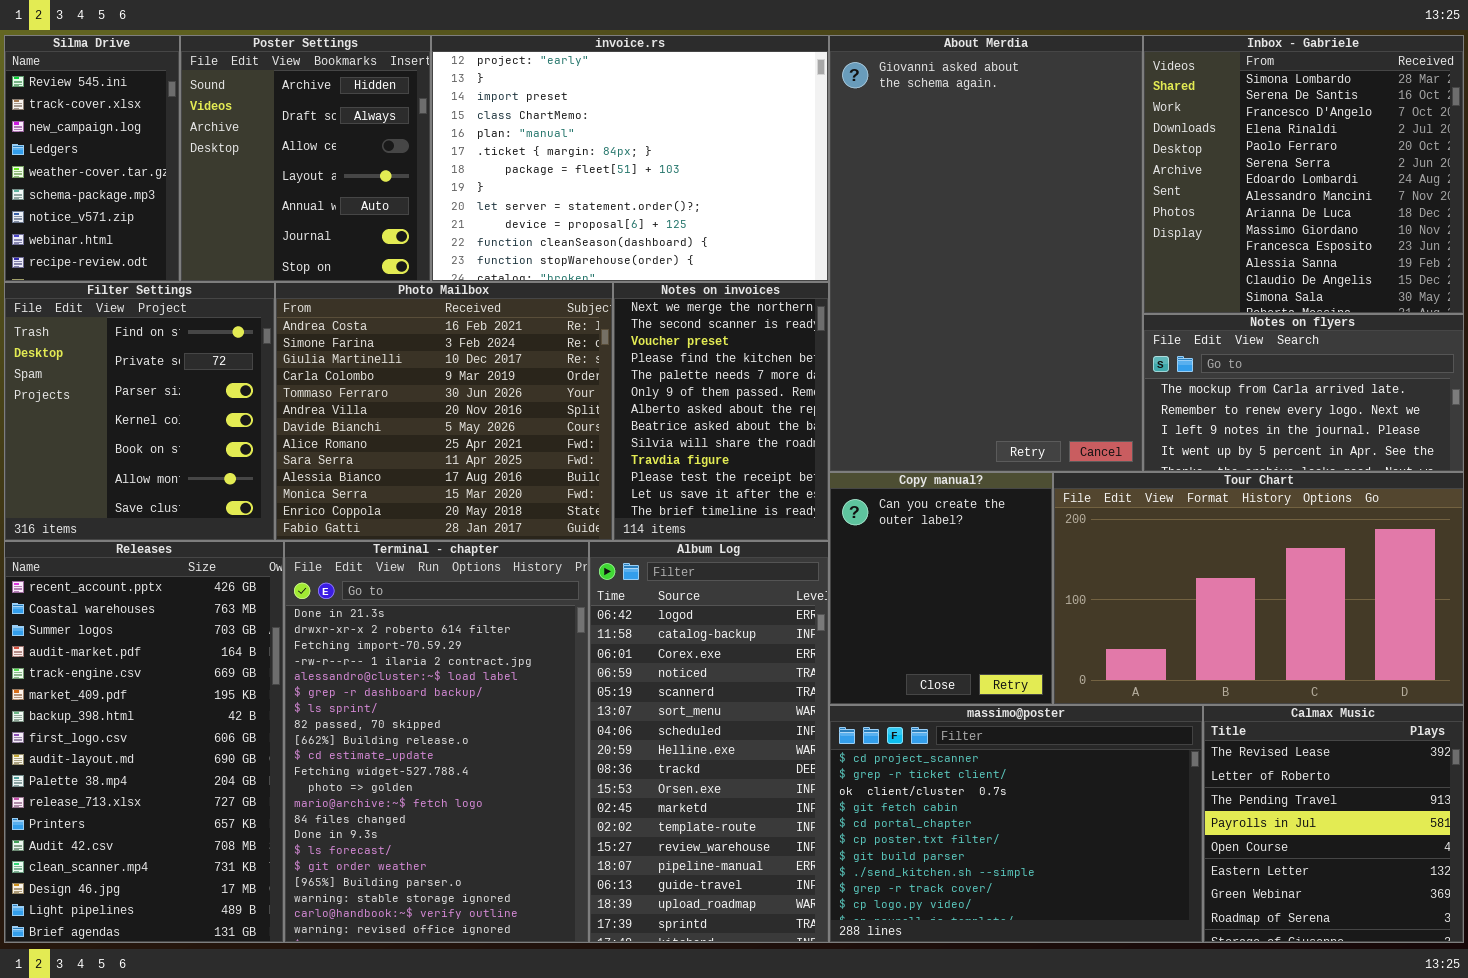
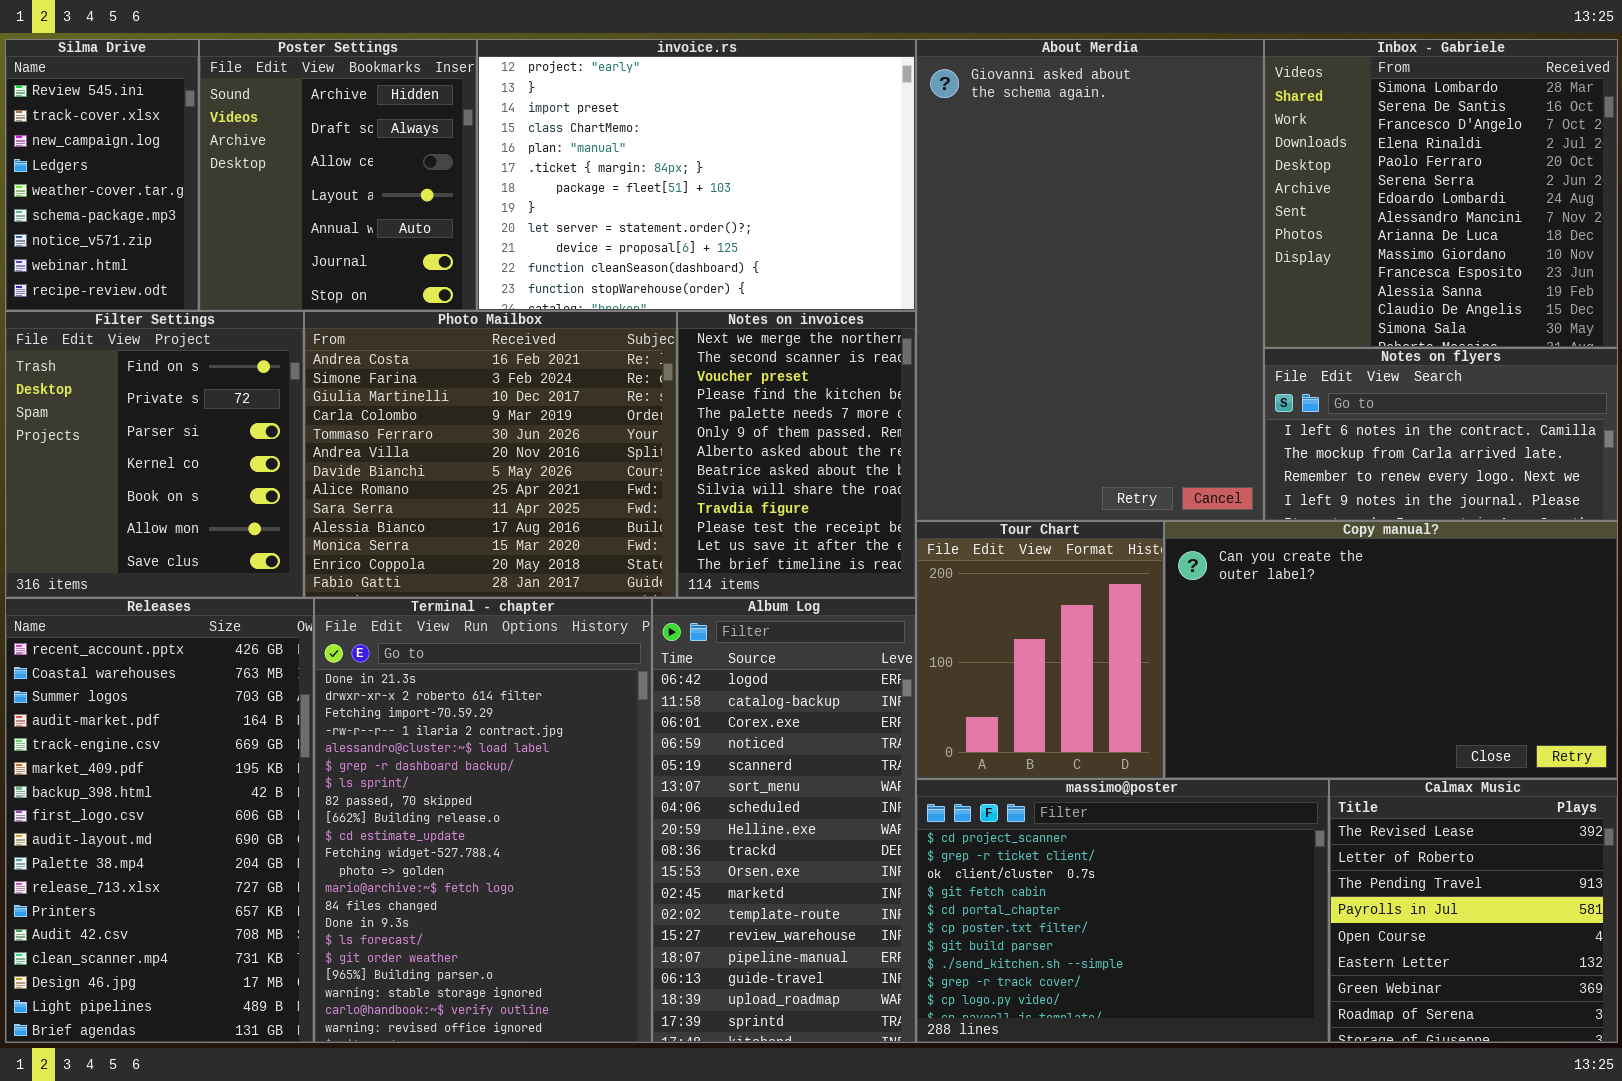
Notes on flyers: [1143,314,1464,472] -> [1264,348,1618,521], scrolled up 1 row
Copy manual?: [829,472,1053,705] -> [1164,521,1618,779], moved, resized
Tour Chart: [1053,472,1464,705] -> [916,521,1164,779], moved, resized

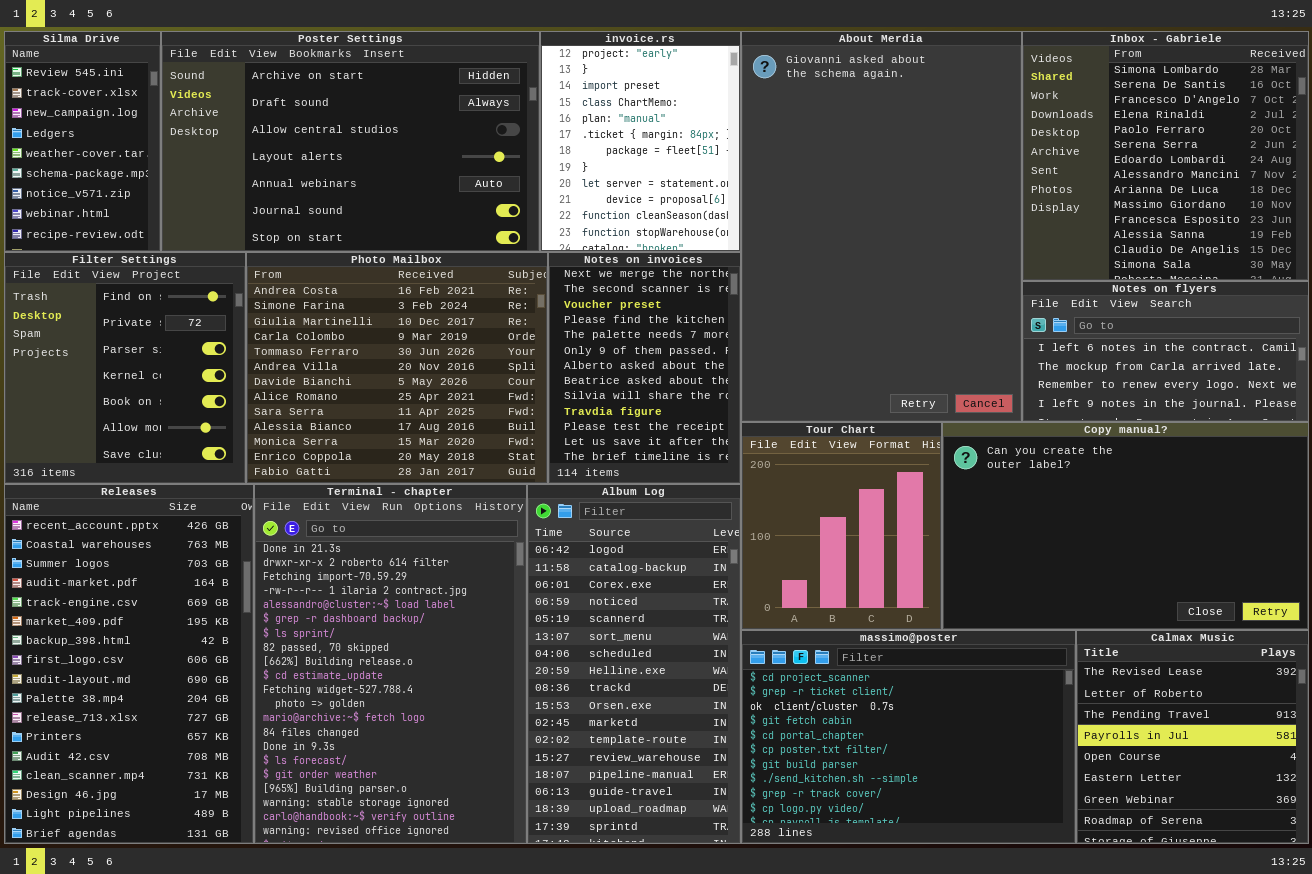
Poster Settings: [199,39,477,311] -> [161,31,540,252], resized
invoice.rs: [477,39,916,311] -> [540,31,741,252], resized

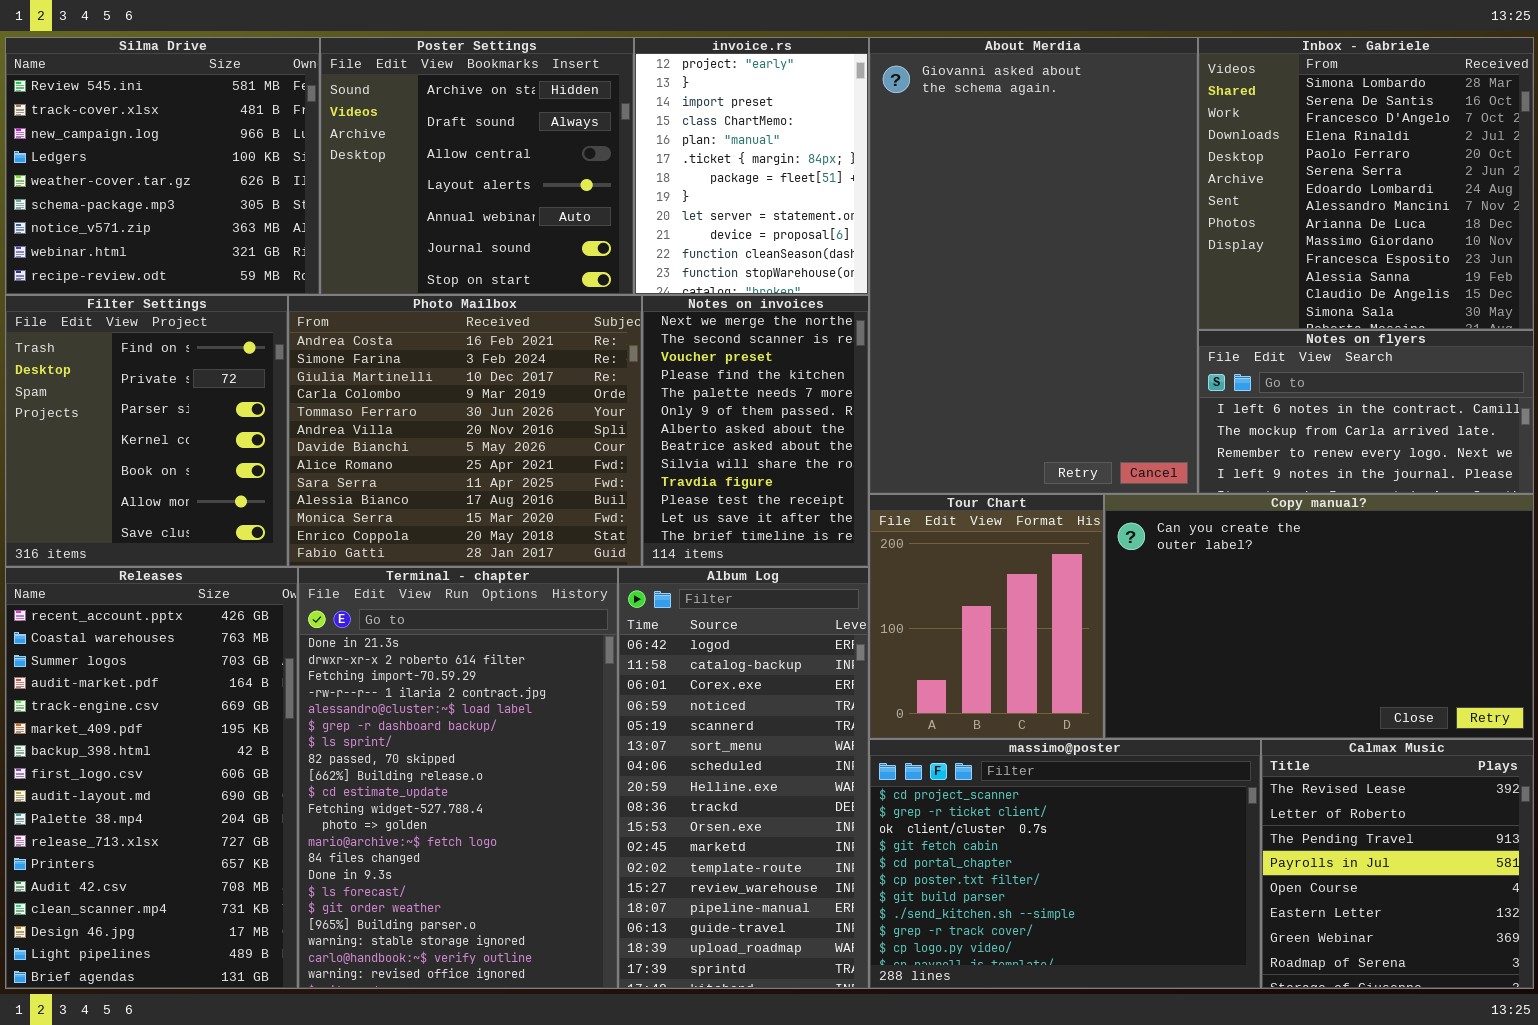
Silma Drive: [4,31,161,252] -> [5,37,320,295], resized
Poster Settings: [161,31,540,252] -> [320,37,634,295], resized

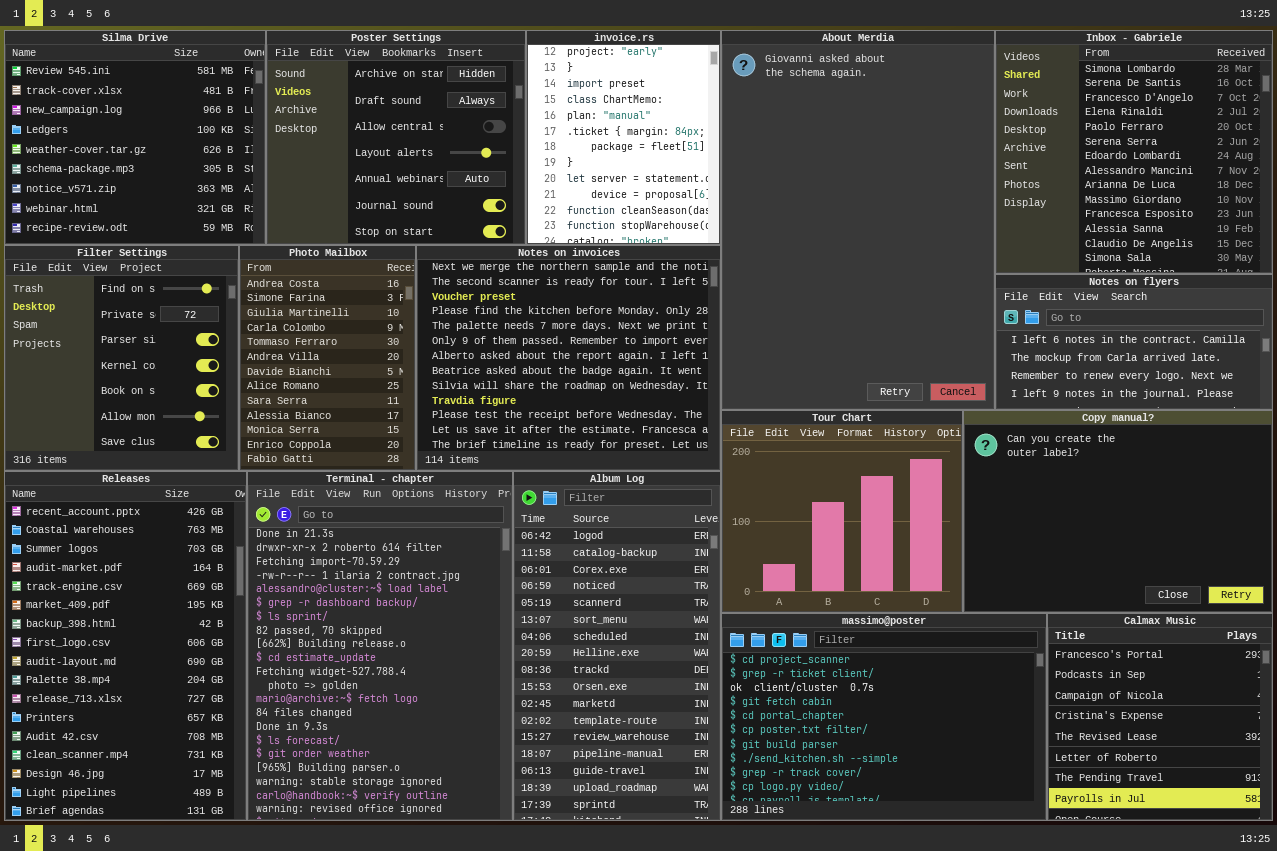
Photo Mailbox: [288,295,642,567] -> [239,245,416,471], resized
Notes on invoices: [642,295,869,567] -> [416,245,721,471], resized
Tour Chart: [869,494,1104,739] -> [721,410,963,613], resized
Copy manual?: [1104,494,1534,739] -> [963,410,1273,613], resized
Calmax Music: [1261,739,1534,989] -> [1047,613,1273,821], scrolled up 4 rows

